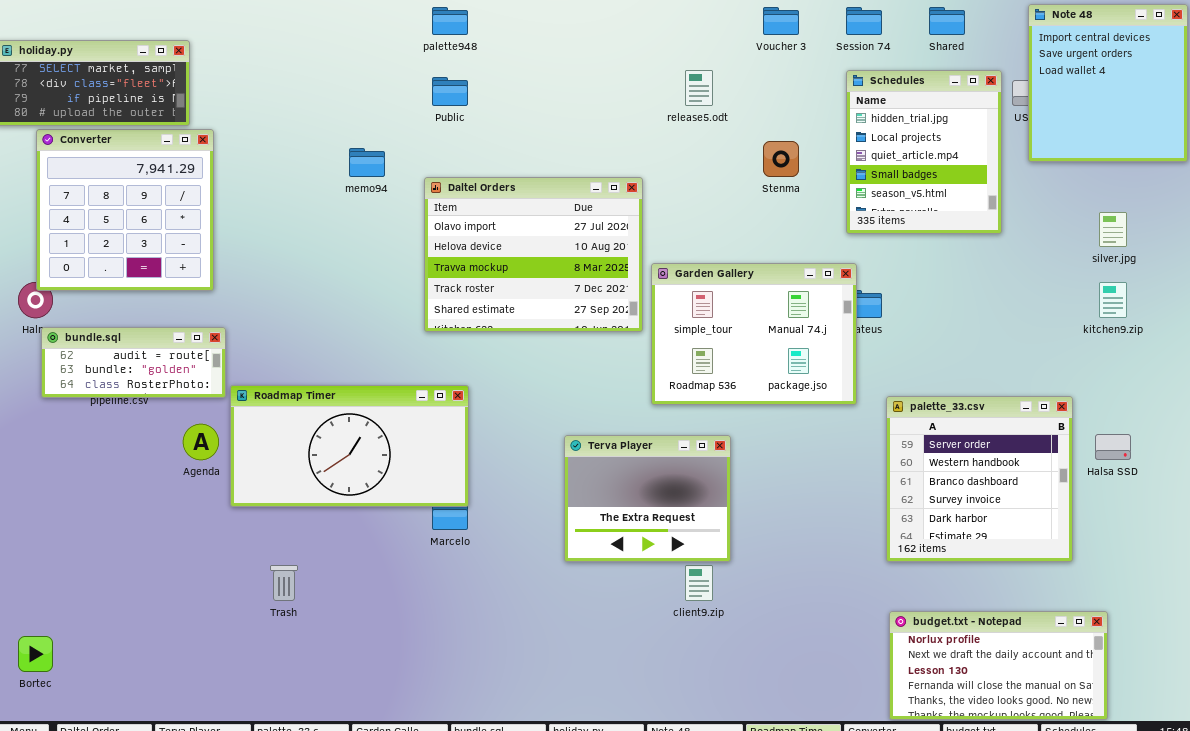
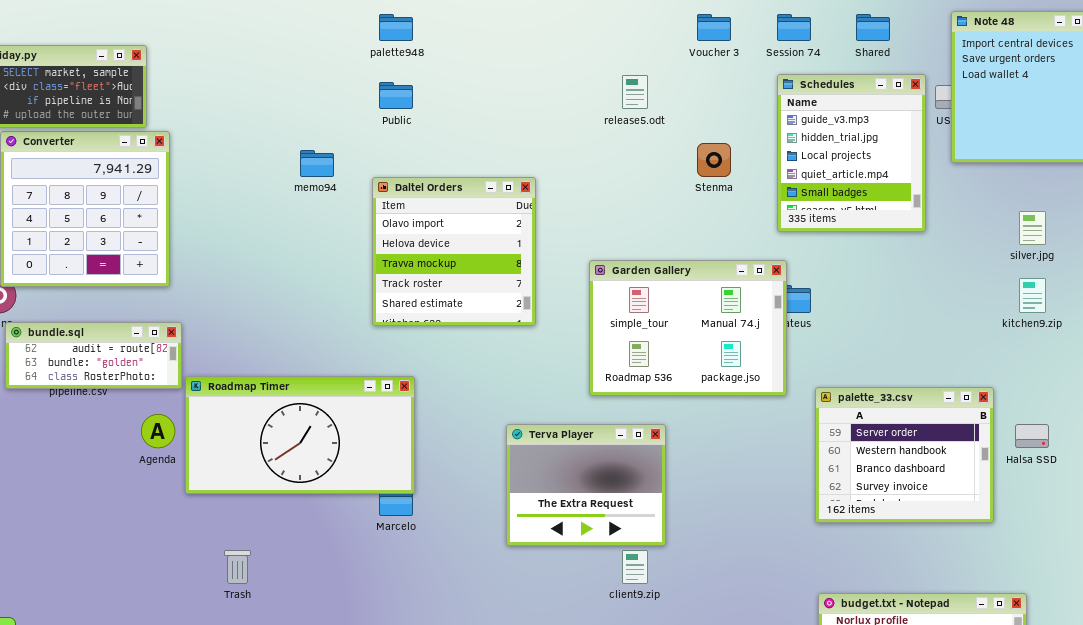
Schedules: [846,70,1002,234] -> [777,74,926,232], scrolled up 1 row
Daltel Orders: [424,177,643,332] -> [372,177,536,326], resized
palette_33.csv: [886,396,1073,562] -> [815,387,994,523], resized

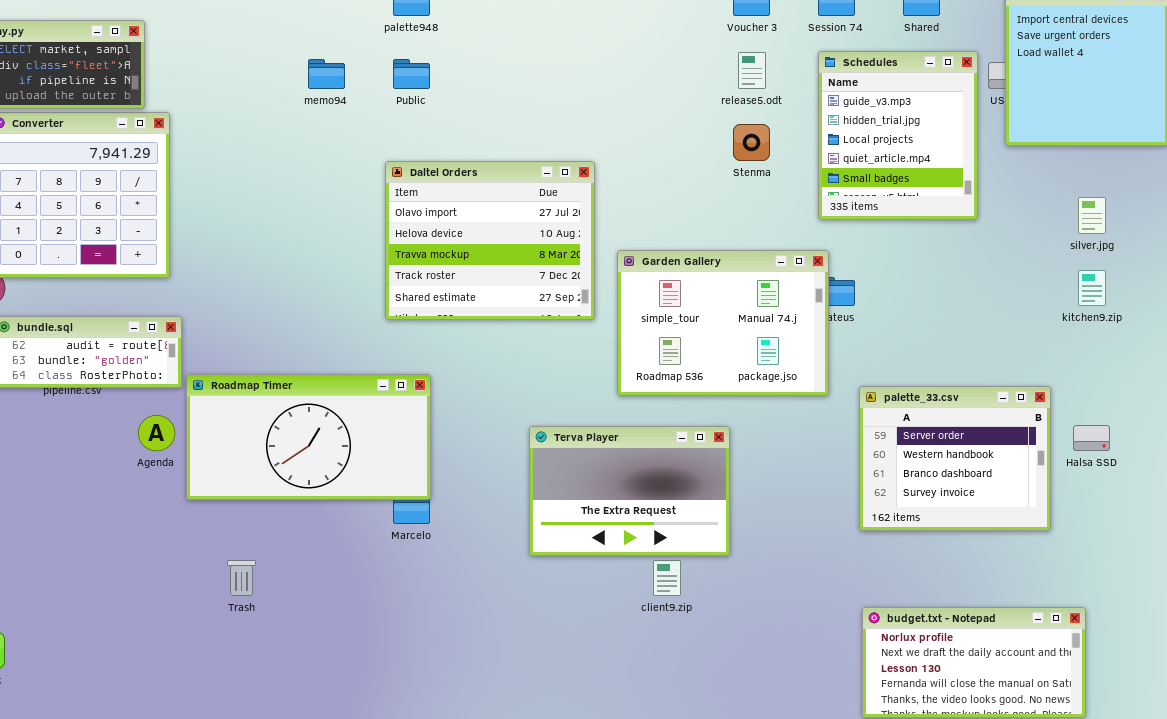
release5.odt: [622,75,648,109] -> [738,52,766,89], moved
memo94: [300,150,334,177] -> [308,59,345,89], moved
Daltel Orders: [372,177,536,326] -> [385,161,595,320], resized
Terva Player: [506,424,666,546] -> [529,426,730,556], resized

